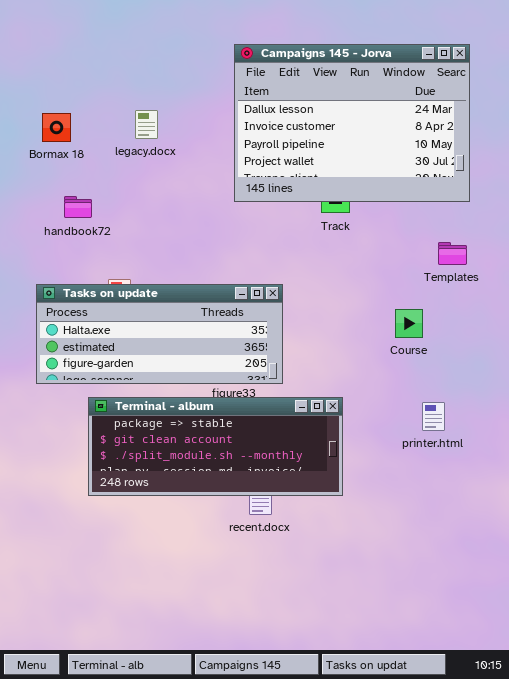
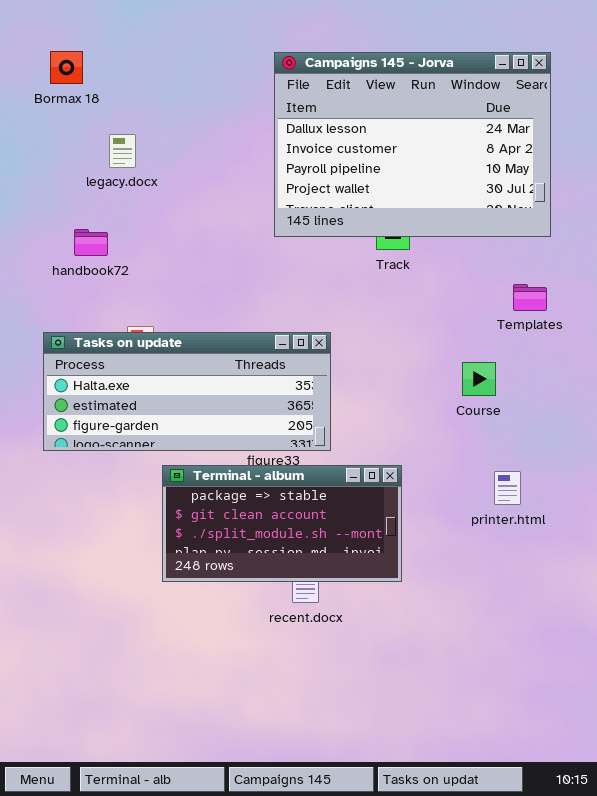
legacy.docx: [135,110,158,139] -> [109,134,136,168], moved
Bormax 18: [42,113,71,142] -> [50,51,83,84], moved
Terminal - album: [88,397,343,496] -> [162,465,402,582], resized

